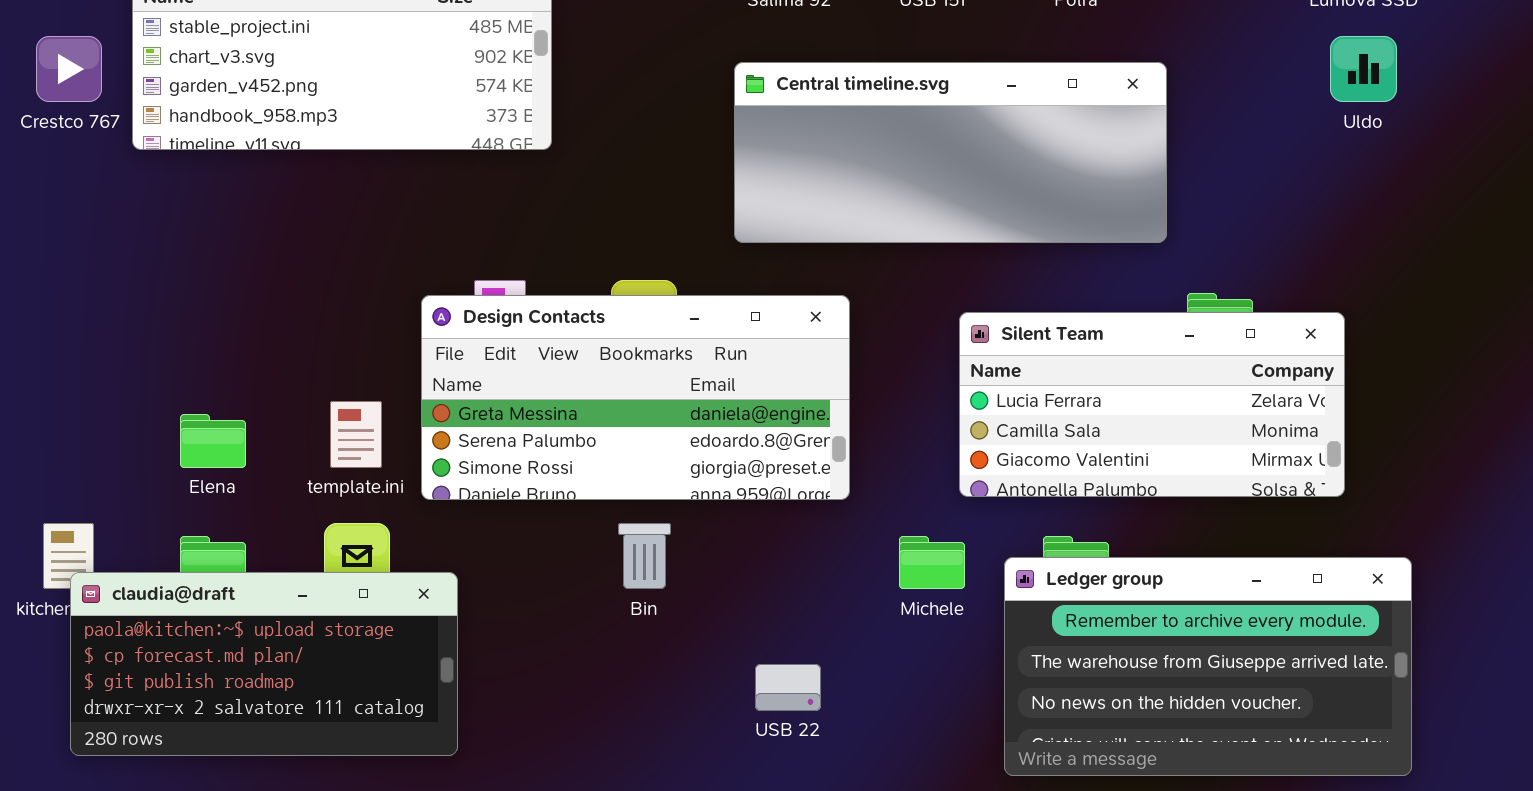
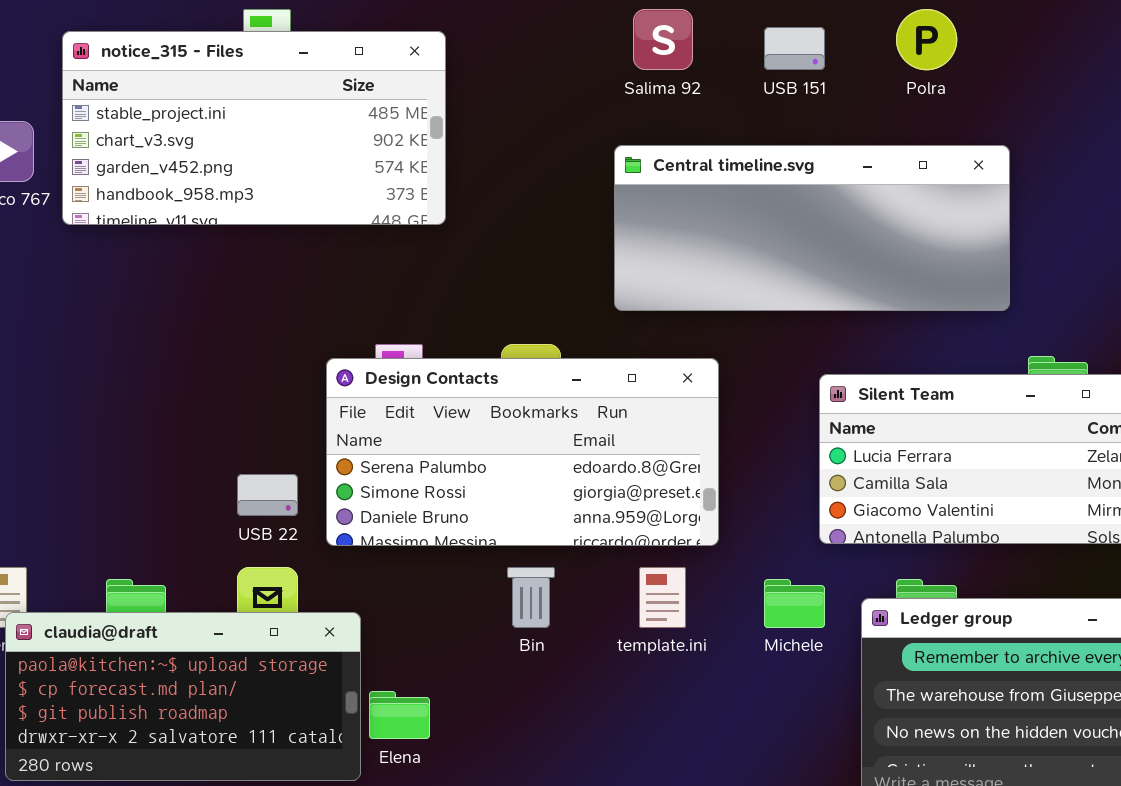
Design Contacts: [421,295,850,500] -> [326,358,719,546], scrolled down 1 row
template.ini: [330,401,382,468] -> [639,567,686,628], moved
Elena: [180,414,246,468] -> [369,691,430,739], moved
USB 22: [755,664,821,711] -> [237,474,298,516], moved

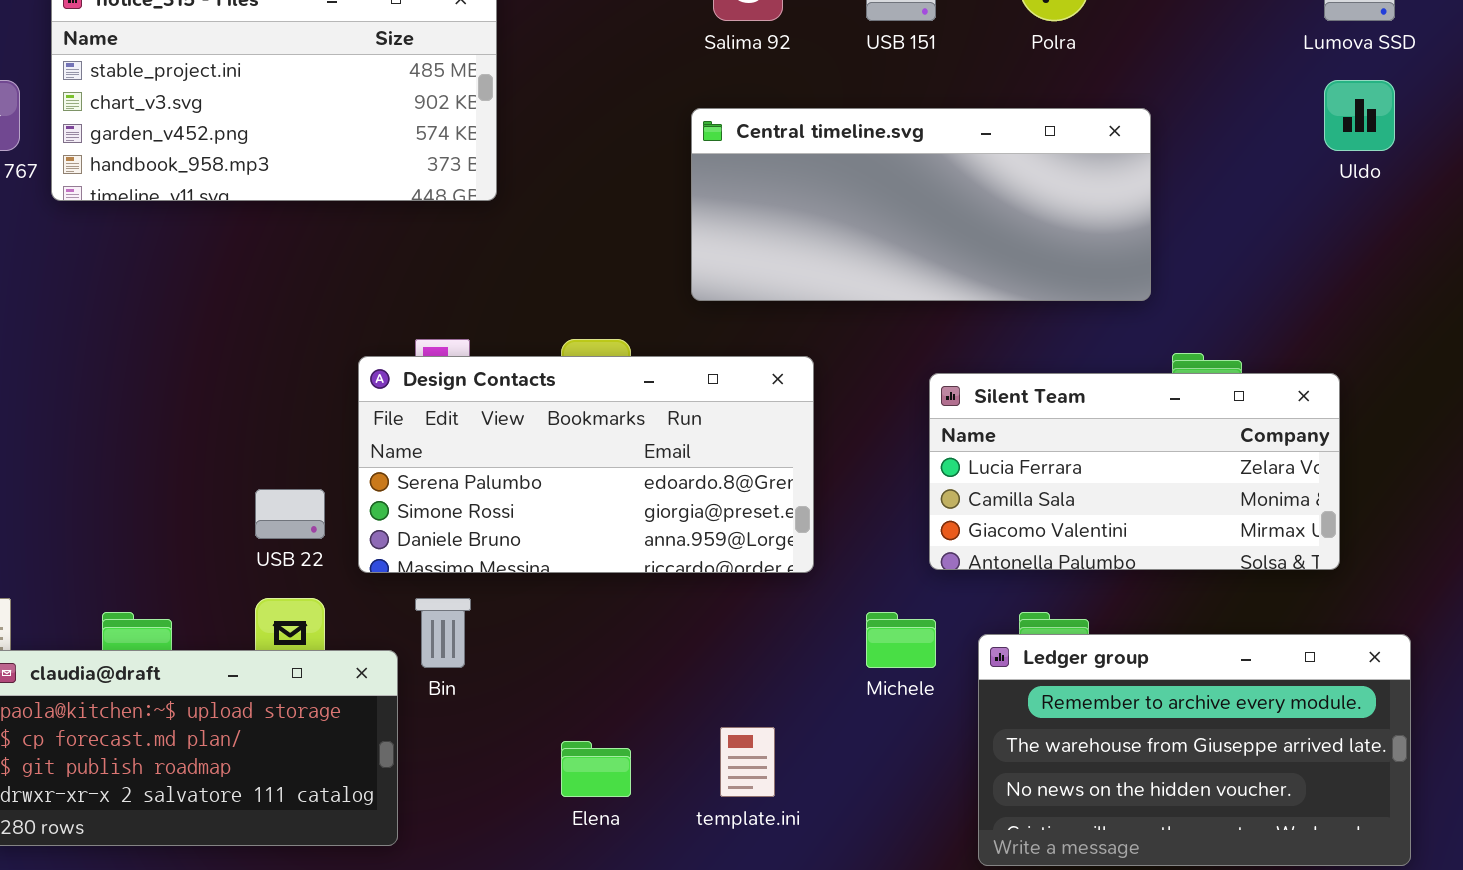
Bin: [507,567,555,628] -> [415,598,471,668], moved
template.ini: [639,567,686,628] -> [720,727,775,797], moved
Elena: [369,691,430,739] -> [561,741,631,797], moved

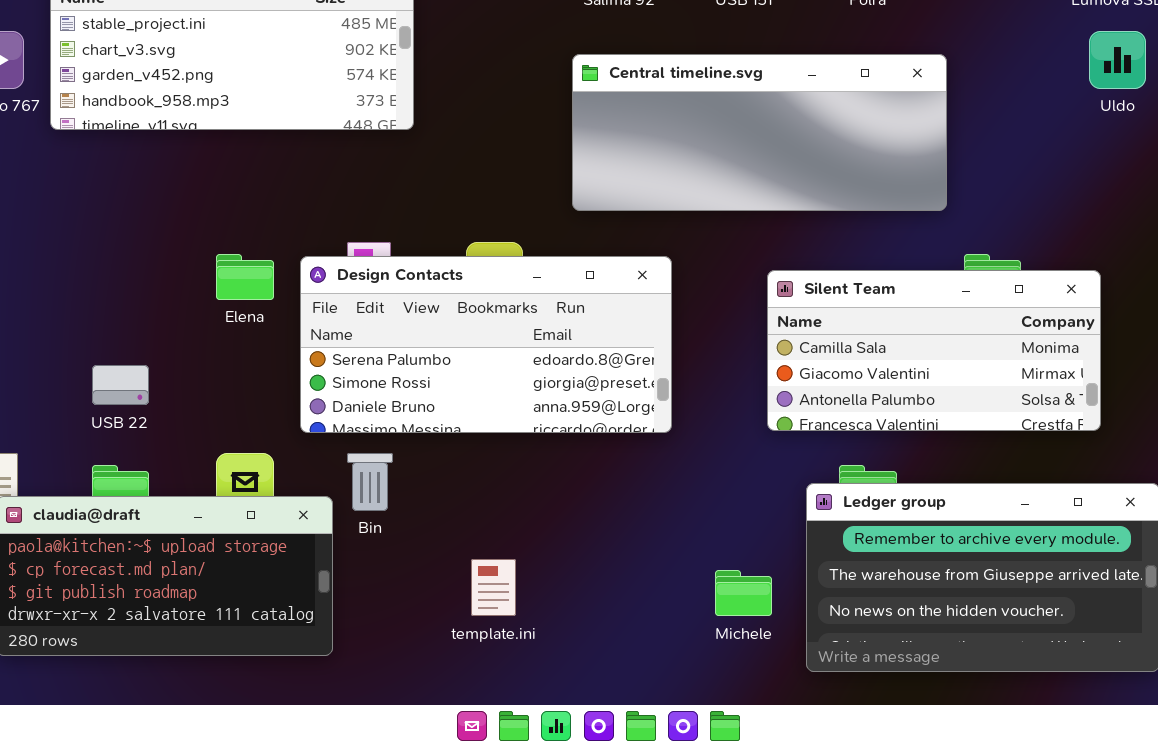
Silent Team: [929,373,1340,570] -> [767,270,1101,431], scrolled down 1 row
USB 22: [255,489,325,539] -> [92,365,149,405], moved
Michele: [866,612,936,668] -> [715,570,772,616], moved
template.ini: [720,727,775,797] -> [471,559,516,616], moved
Elena: [561,741,631,797] -> [216,254,274,300], moved

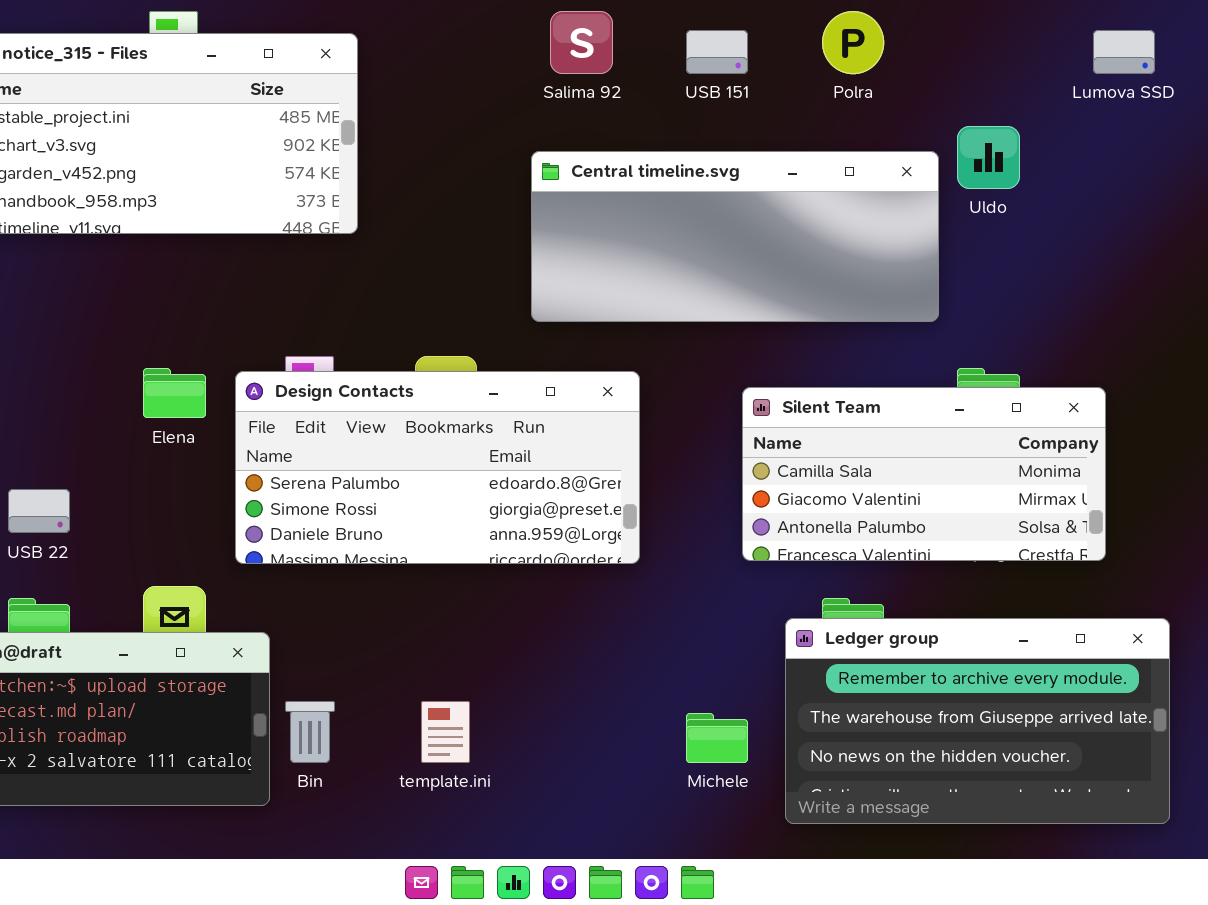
Uldo: [1089,31,1146,89] -> [957,126,1020,189], moved
Bin: [347,453,393,511] -> [285,701,335,763], moved

